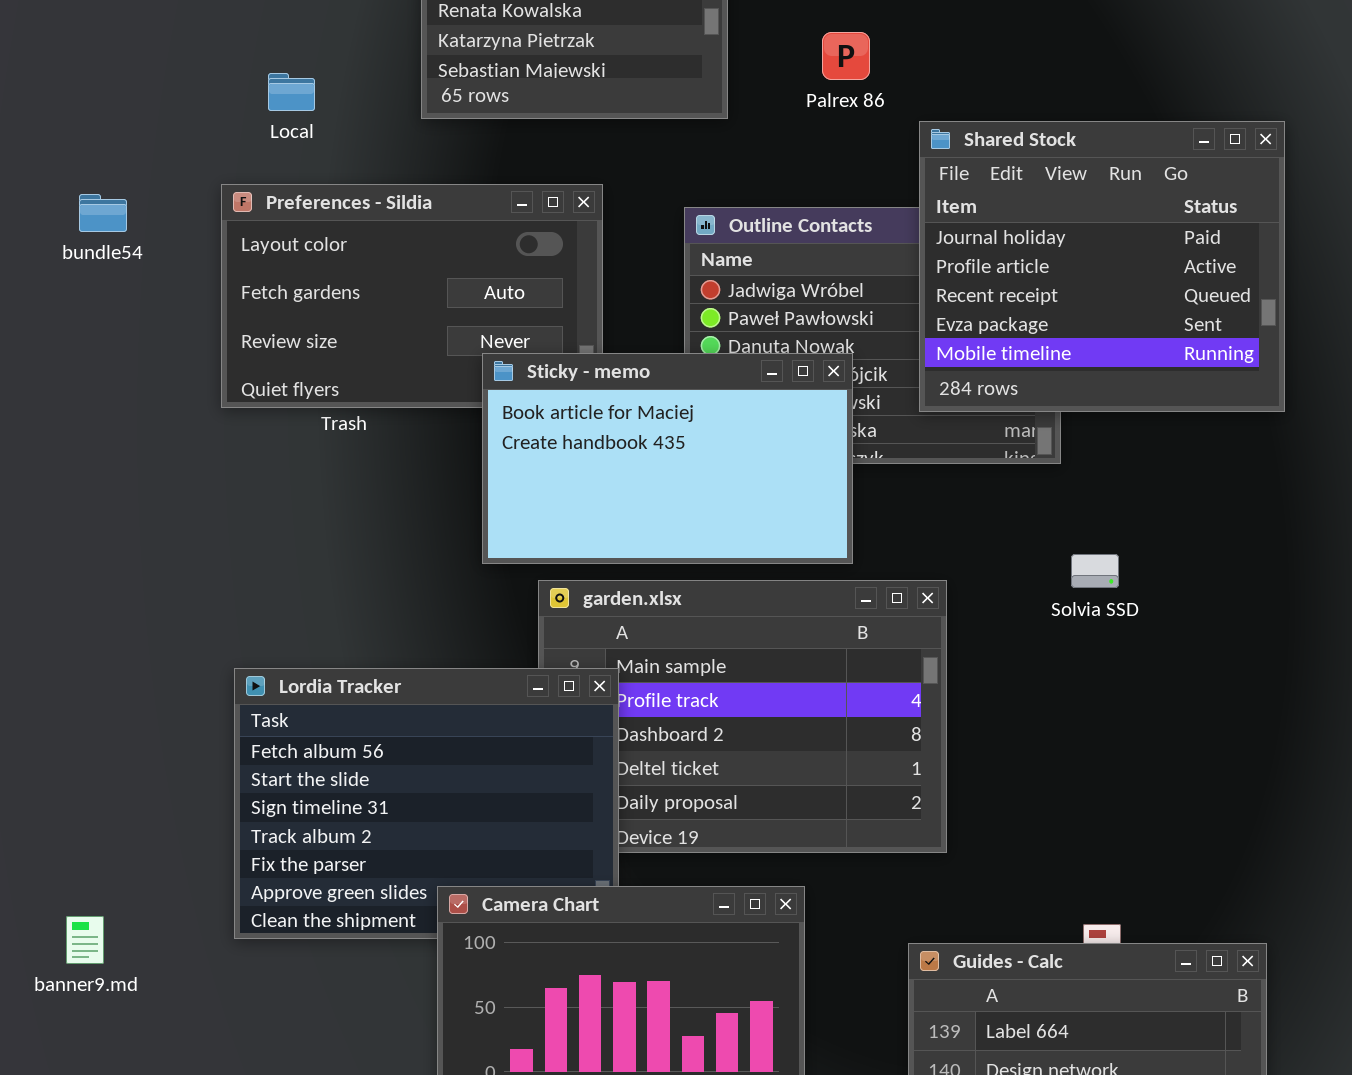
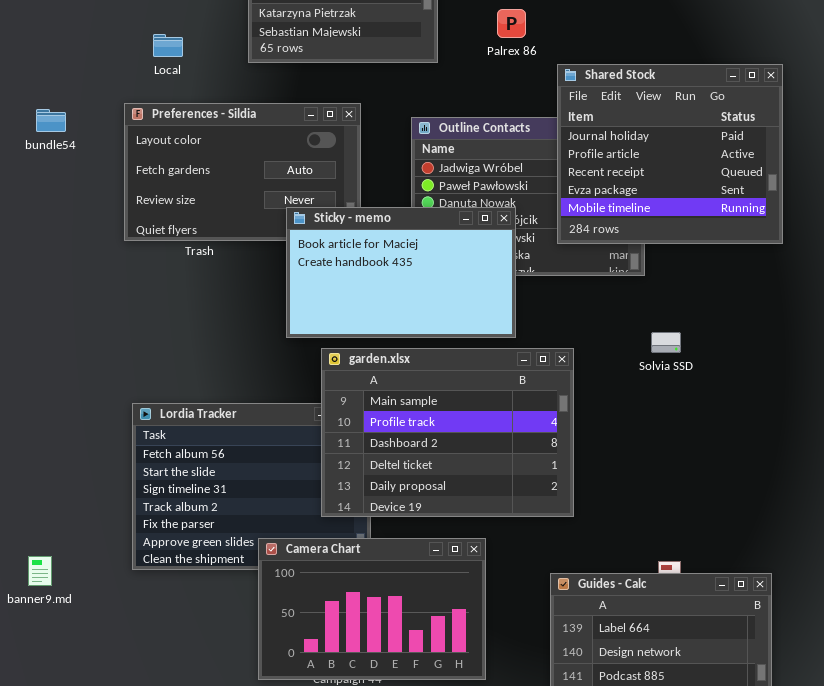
garden.xlsx: [538,580,947,853] -> [321,348,574,517], raised

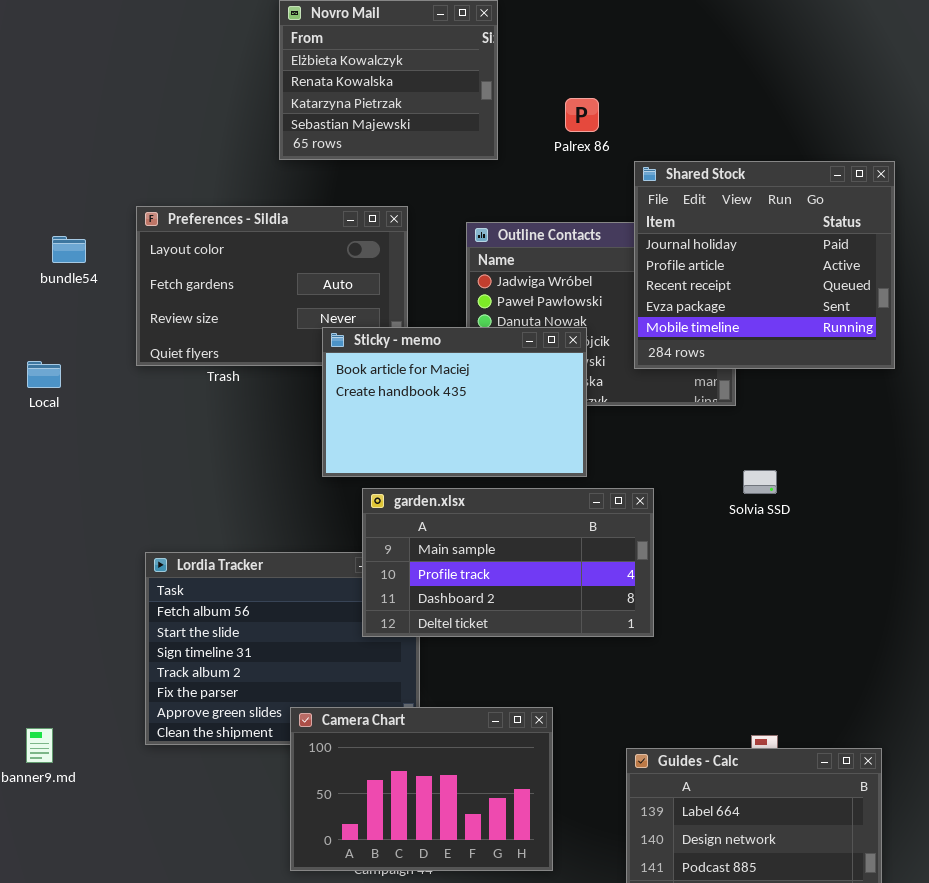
Local: [153,34,183,57] -> [27,361,61,388], moved
bundle54: [36,109,66,132] -> [52,236,86,263], moved
garden.xlsx: [321,348,574,517] -> [362,488,654,637], resized

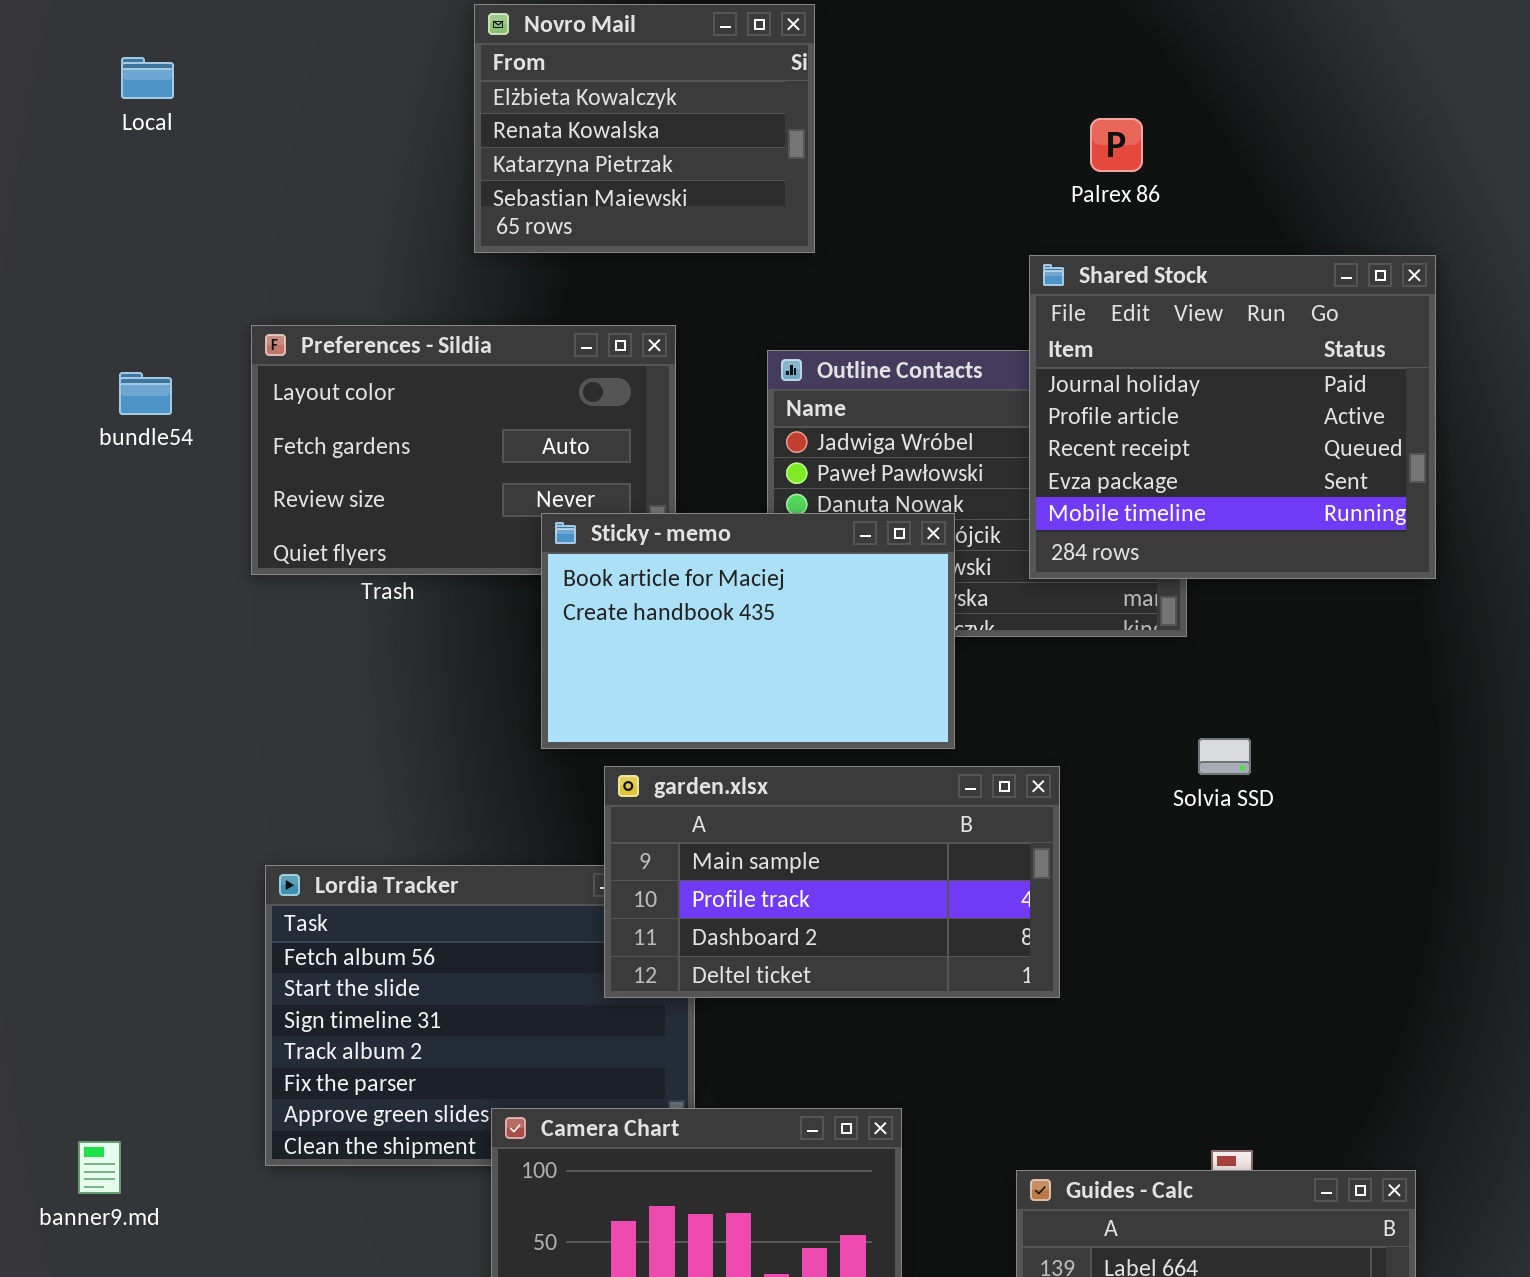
Palrex 86: [565,98,599,132] -> [1090,118,1143,172], moved
Local: [27,361,61,388] -> [121,57,174,99], moved

